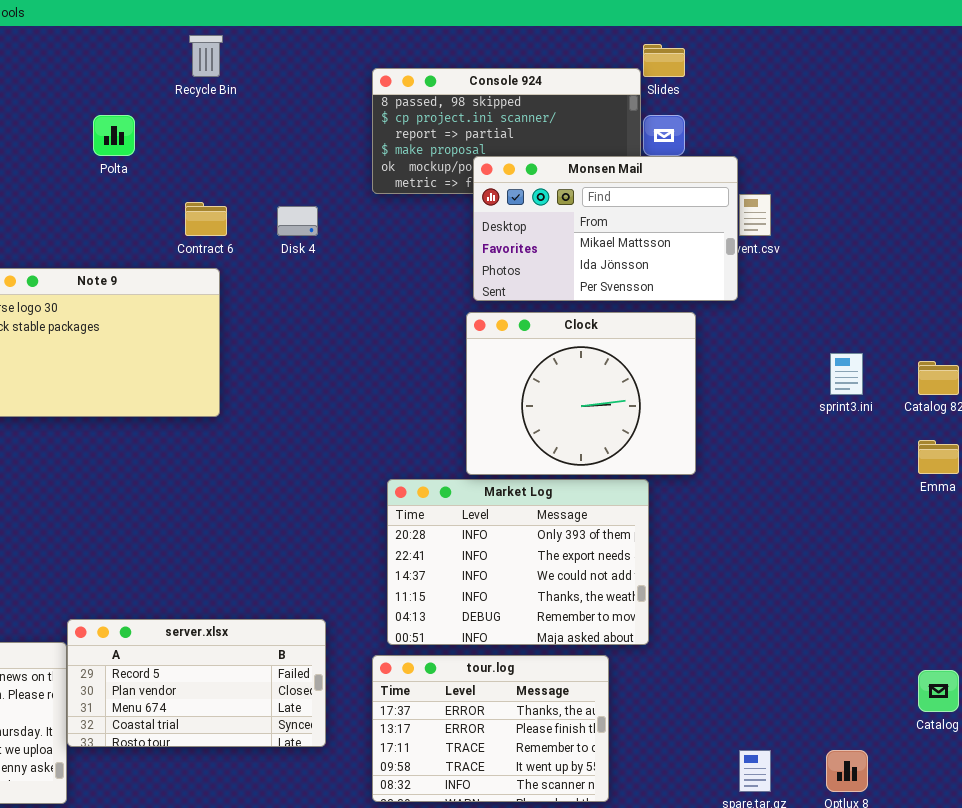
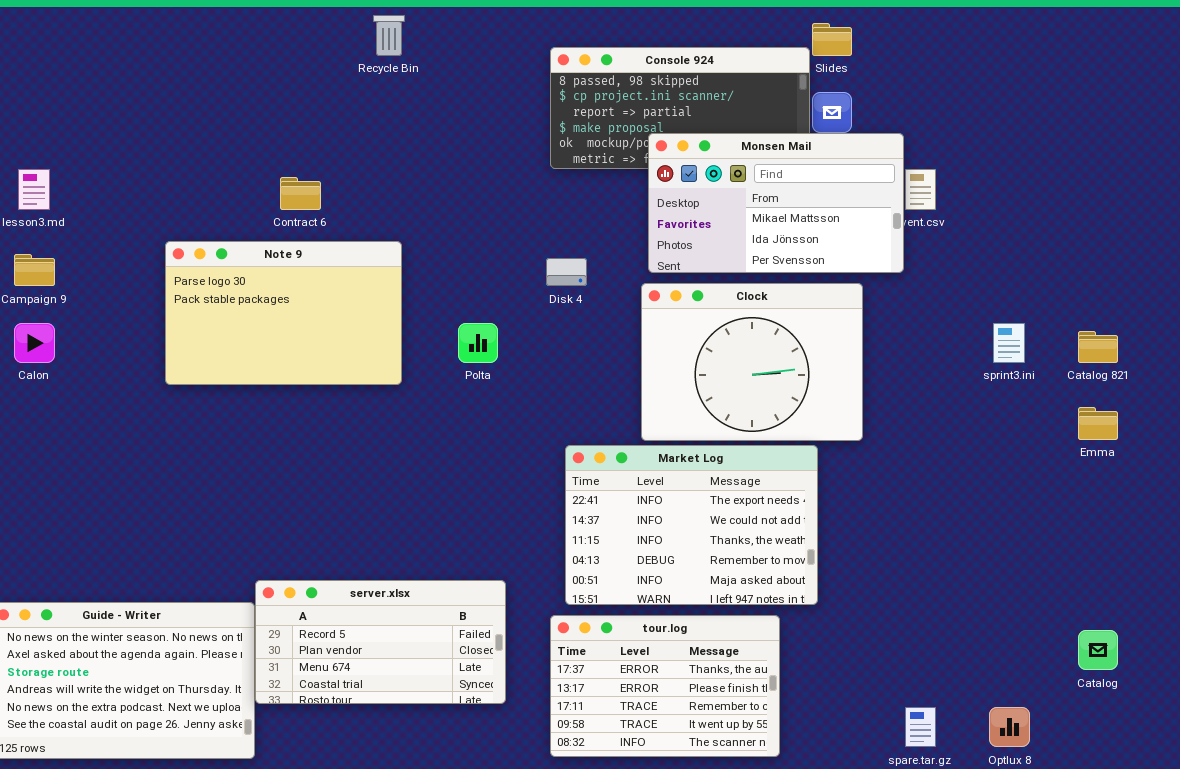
Polta: [93,115,135,156] -> [458,323,498,363], moved
Contract 6: [185,202,227,236] -> [280,177,321,210], moved
Disk 4: [277,206,318,236] -> [546,258,587,286], moved
Market Log: [387,479,649,645] -> [565,445,818,605], scrolled down 1 row

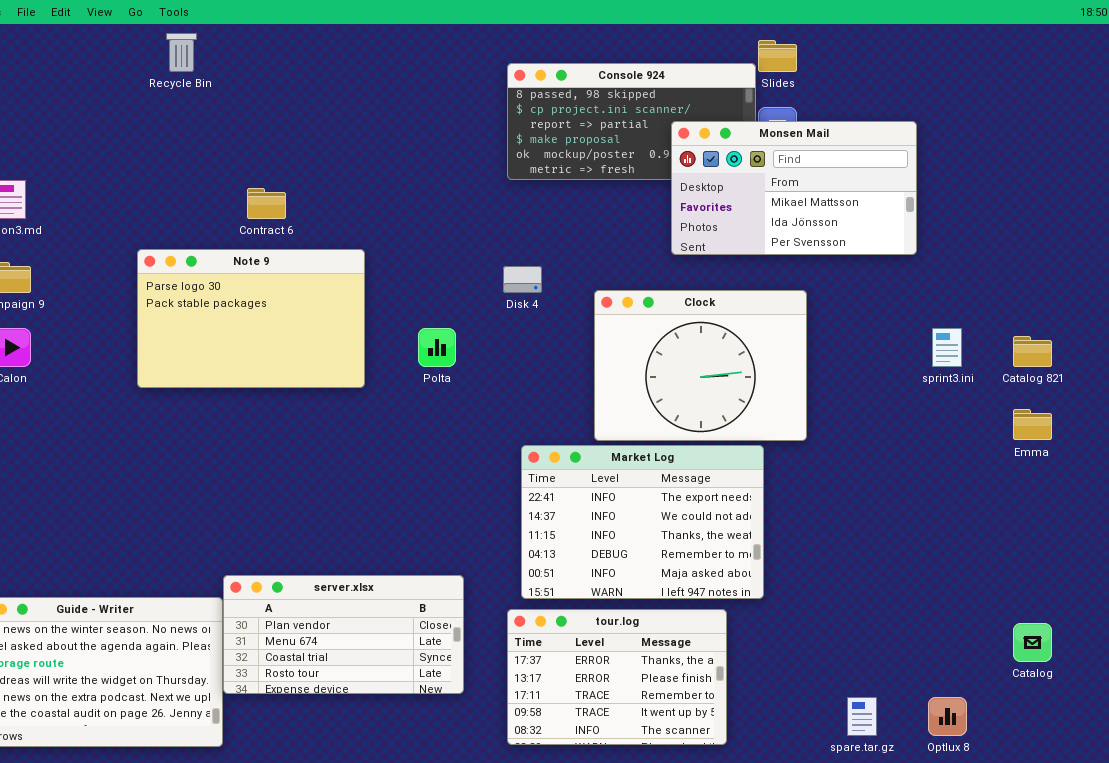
Recycle Bin: [373,15,405,56] -> [166,33,197,72], moved
Monsen Mail: [648,133,904,273] -> [671,121,917,255], moved
server.xlsx: [255,580,506,704] -> [223,575,464,694], scrolled down 1 row

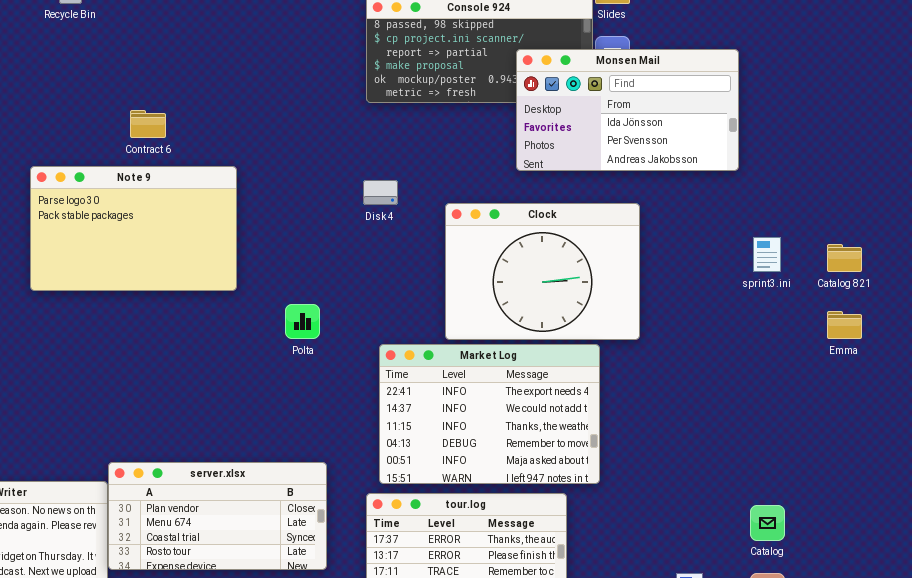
Monsen Mail: [671,121,917,255] -> [516,49,739,171], scrolled down 1 row
Polta: [418,328,456,367] -> [285,304,320,339], moved
Catalog: [1013,623,1052,662] -> [750,505,785,541], moved

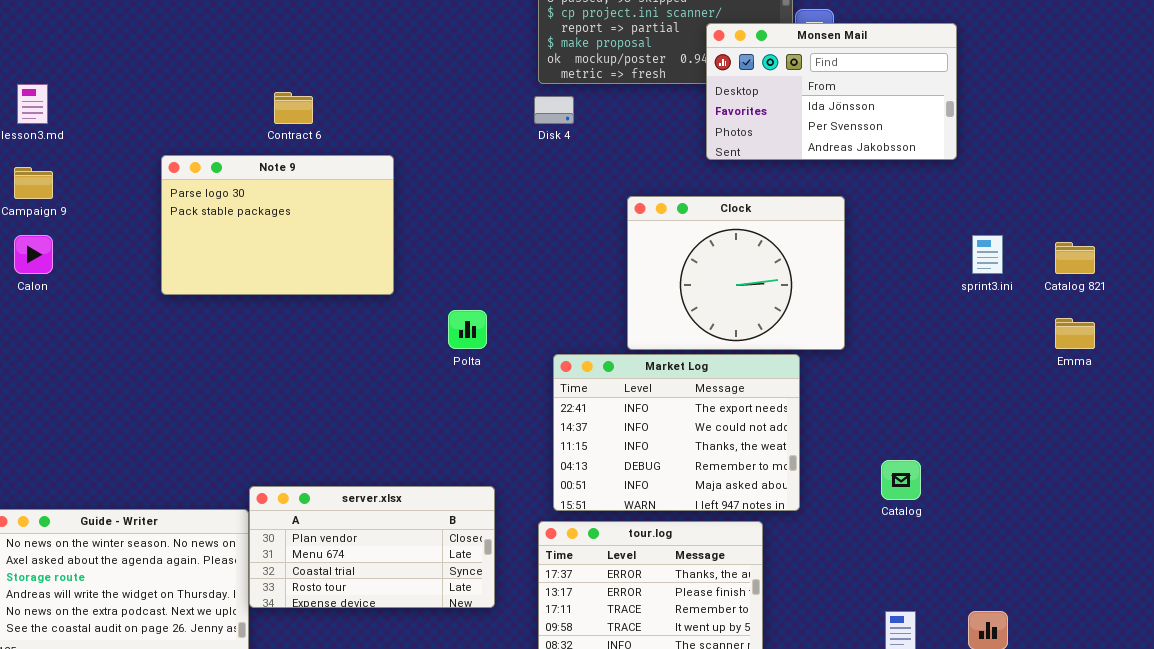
Disk 4: [363,180,398,205] -> [534,96,574,124], moved
Catalog: [750,505,785,541] -> [881,460,921,500], moved

